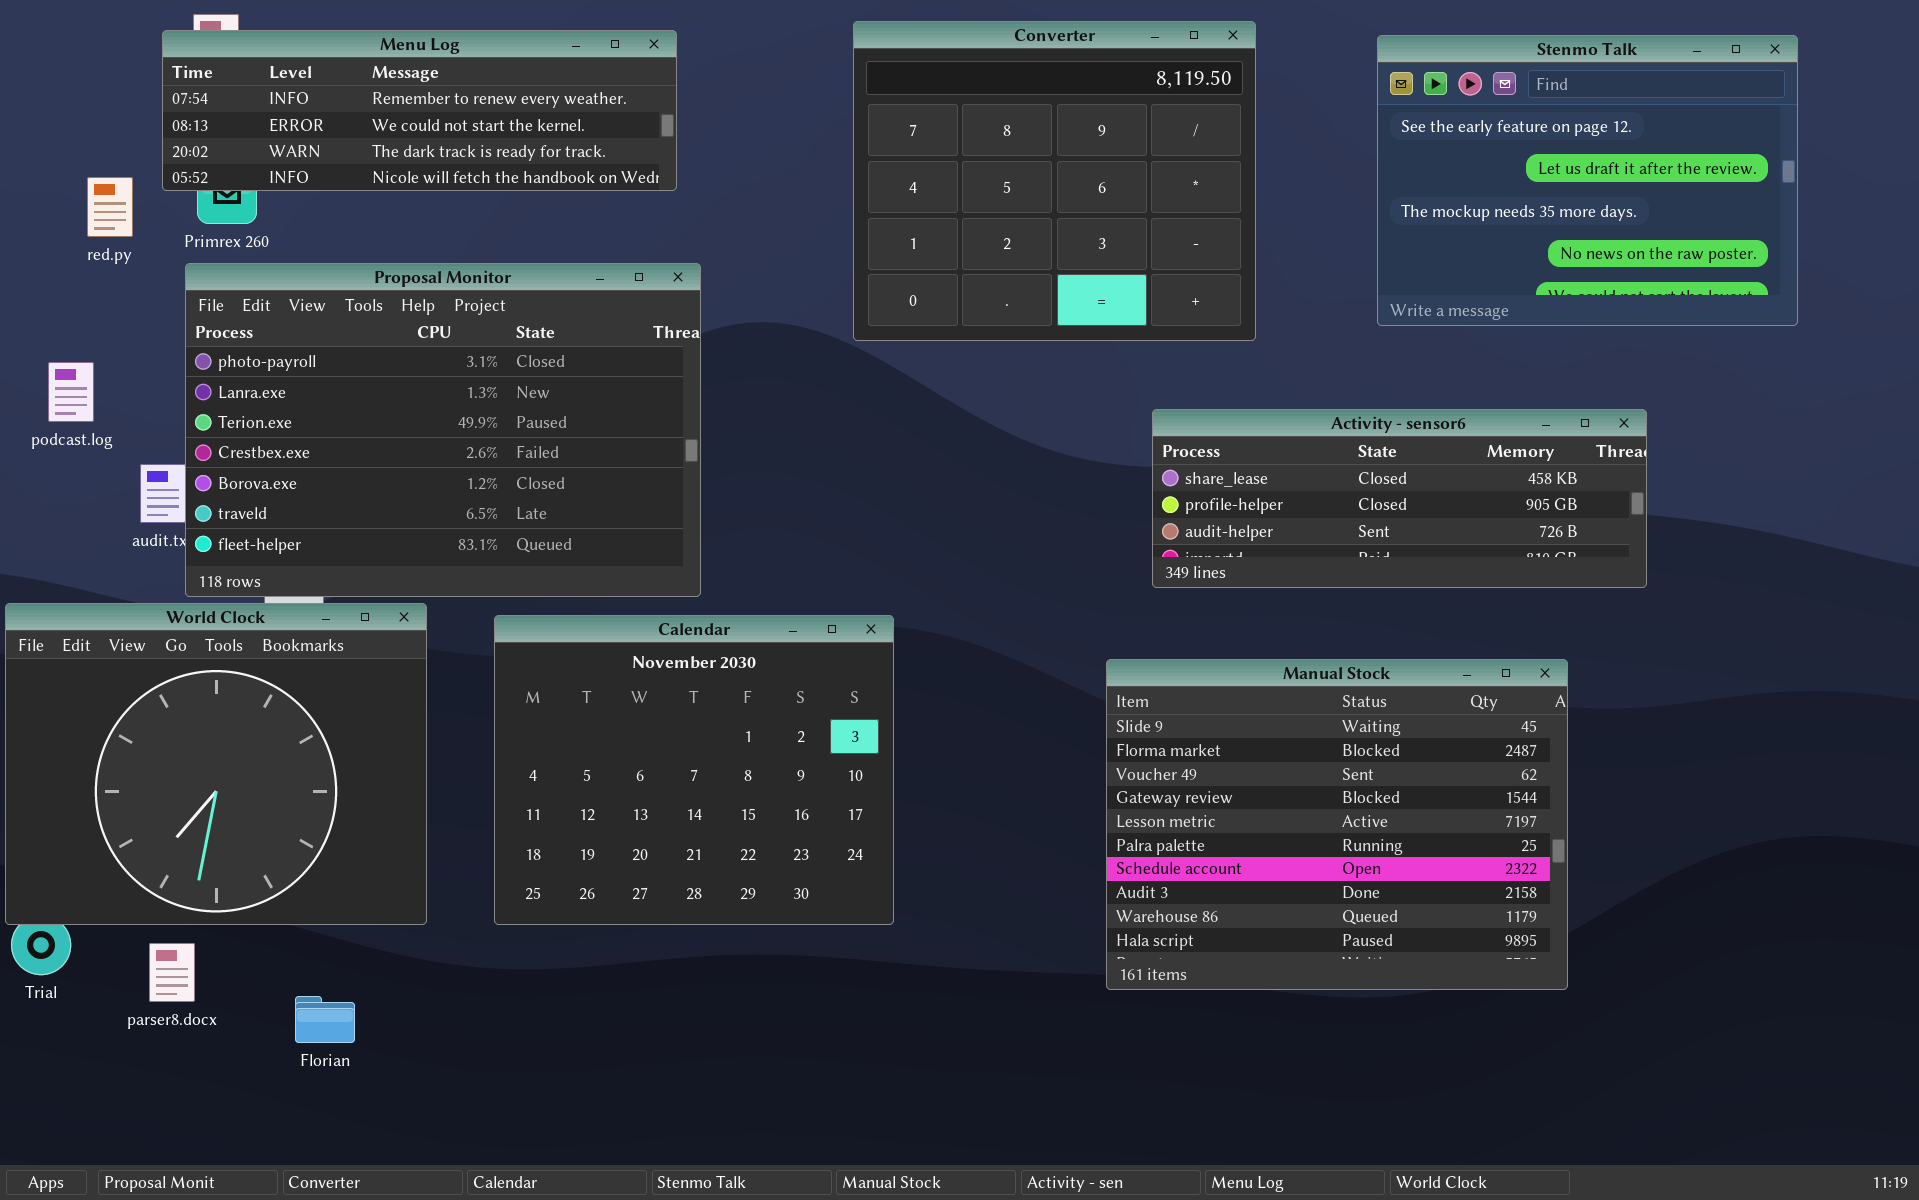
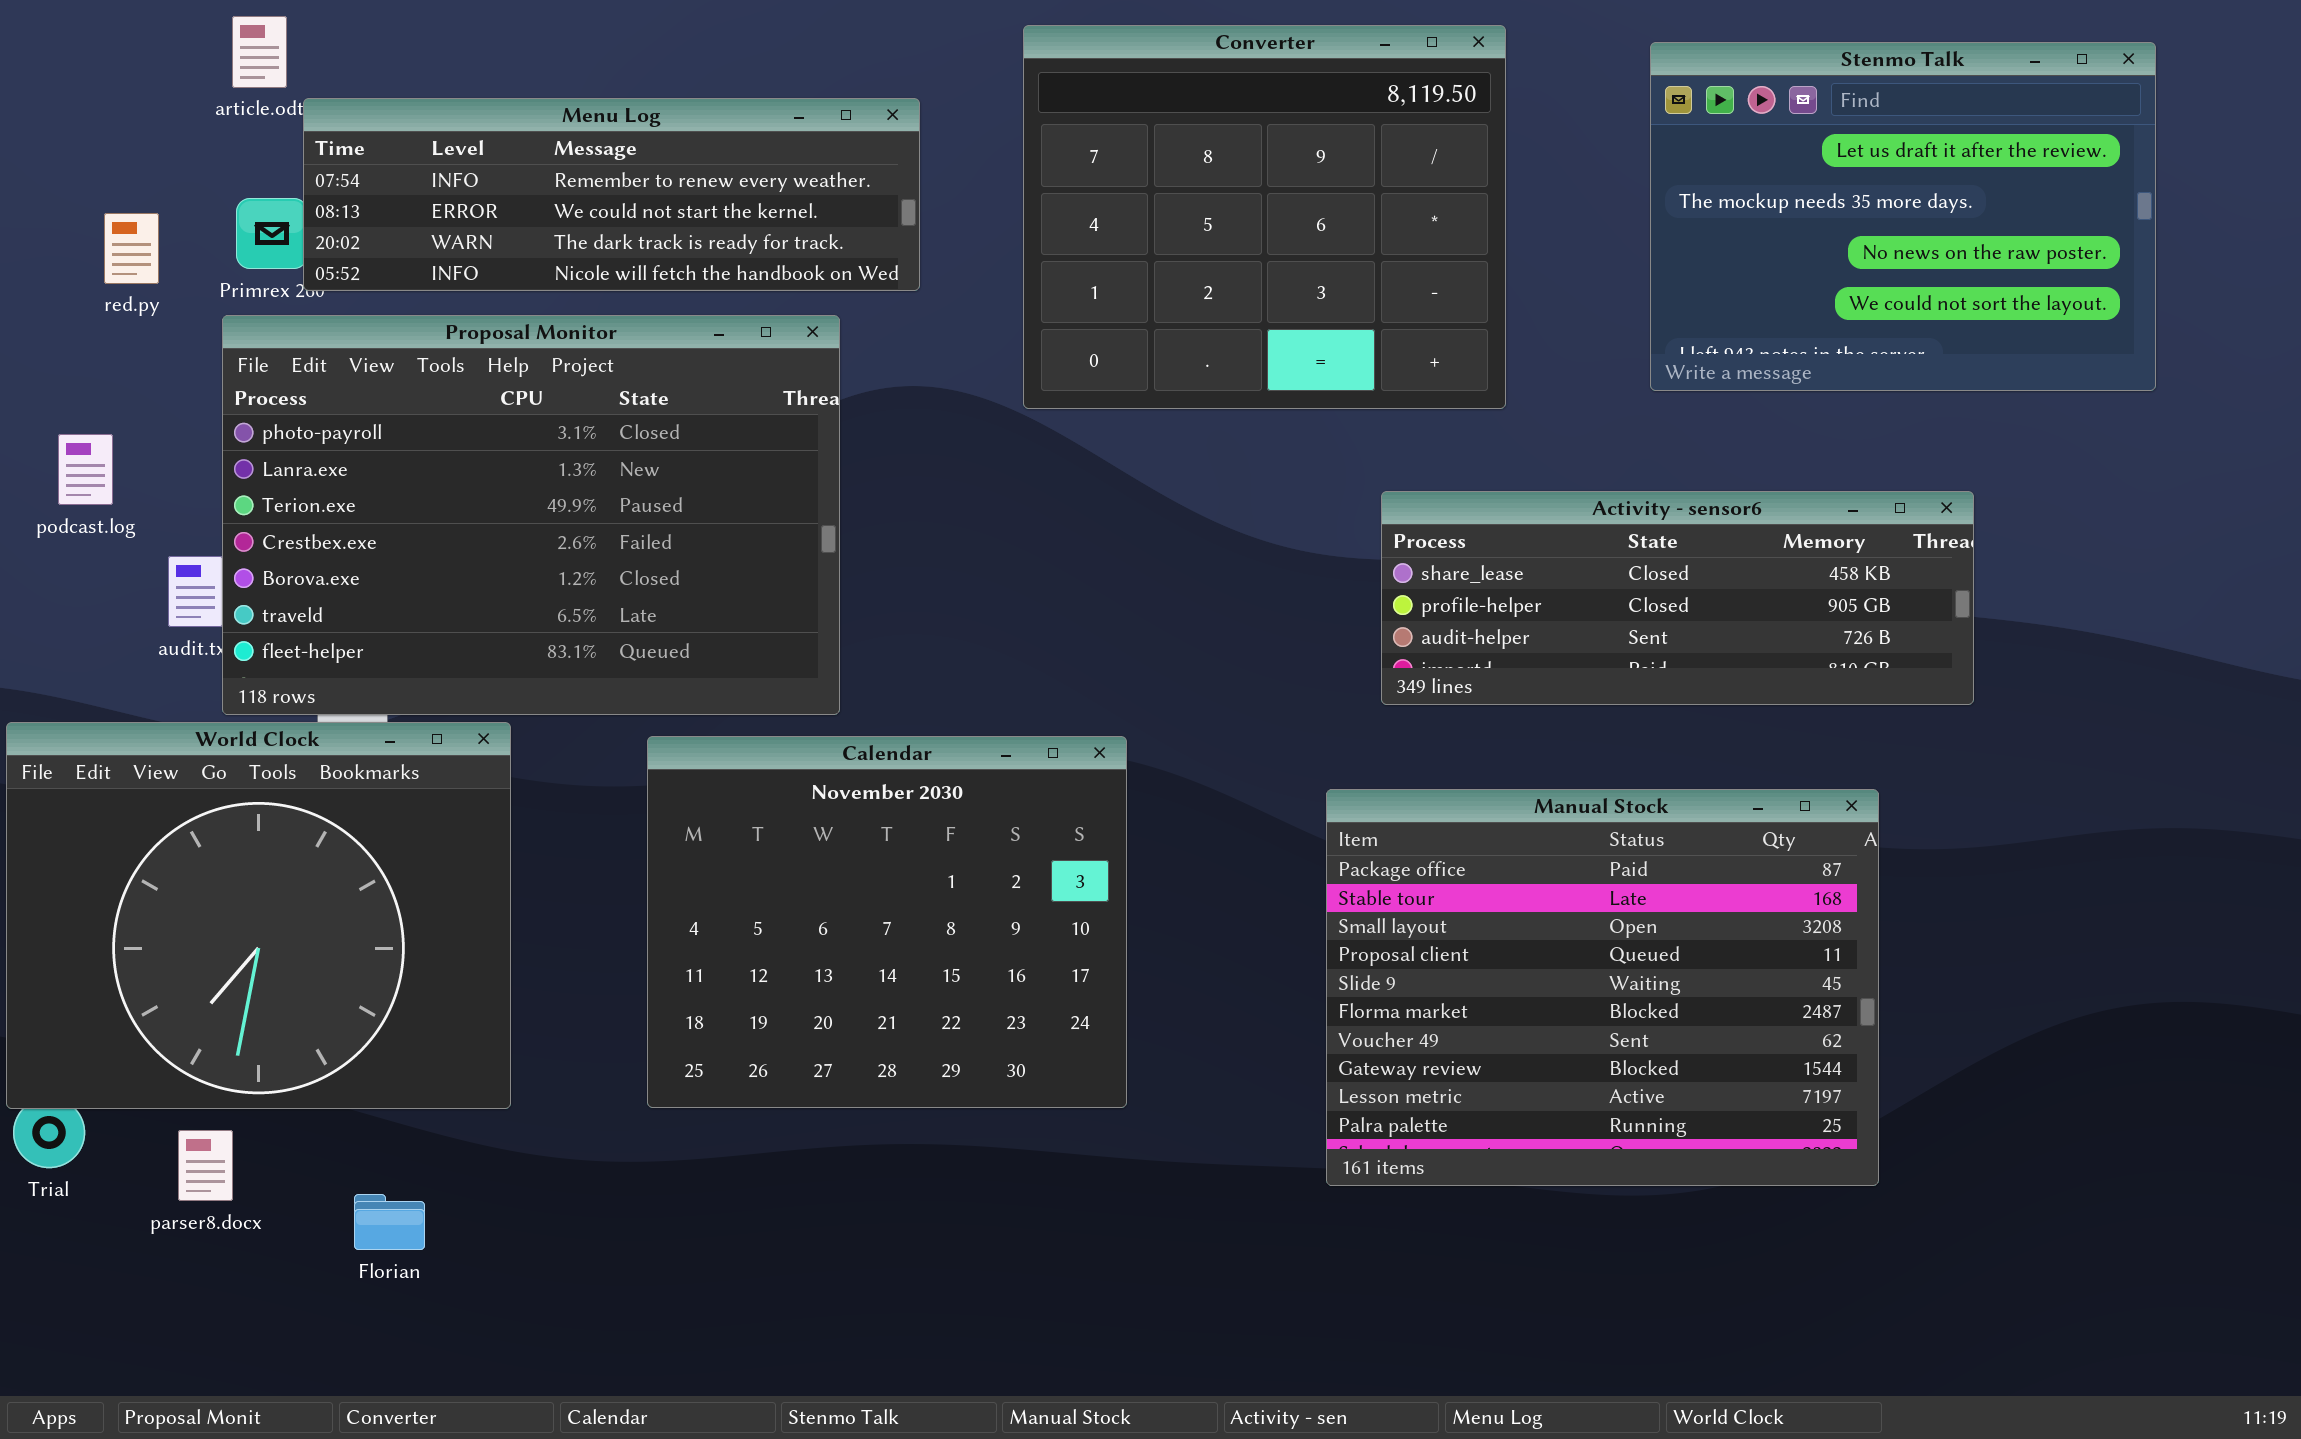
Menu Log: [162,30,677,191] -> [303,98,920,291], moved
Stenmo Talk: [1377,35,1798,326] -> [1650,42,2156,391], scrolled down 1 row
Calendar: [494,615,894,925] -> [647,736,1127,1108], moved
Manual Stock: [1106,659,1568,990] -> [1326,789,1879,1186], scrolled up 4 rows

